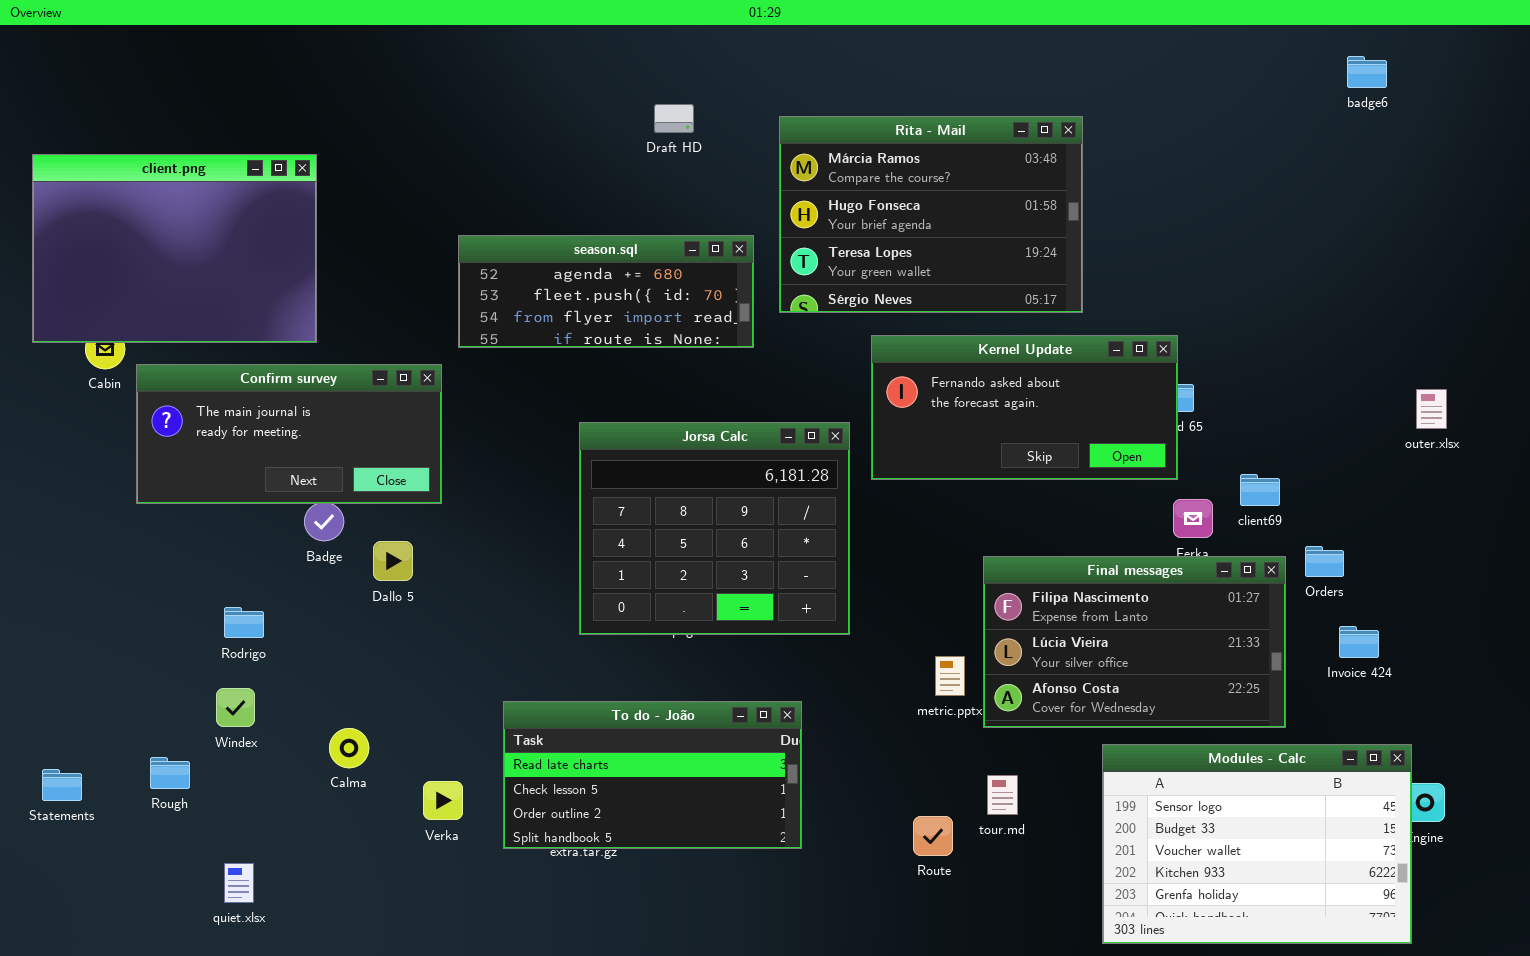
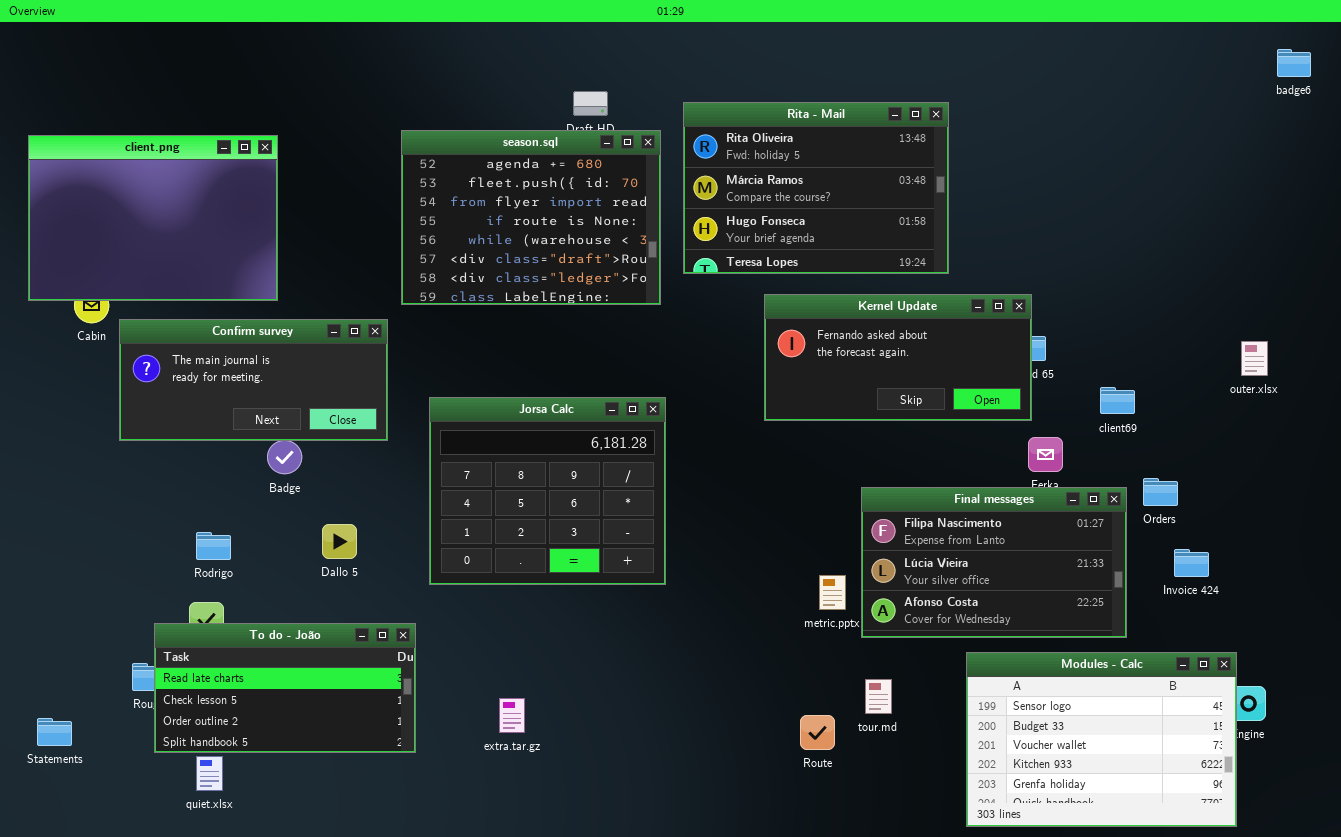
badge6: [1347,56,1387,88] -> [1277,49,1311,77], moved
Rita - Mail: [779,116,1083,313] -> [683,102,949,274], scrolled up 1 row
season.sql: [458,235,754,348] -> [401,130,661,305], resized
Jorsa Calc: [579,422,850,635] -> [429,397,666,585], moved
client69: [1240,474,1280,506] -> [1100,387,1135,414], moved
Dallo 5: [373,541,413,581] -> [322,524,357,559], moved
To do - João: [503,701,802,849] -> [154,623,416,753], moved
Statements: [42,769,82,801] -> [37,718,72,746], moved

